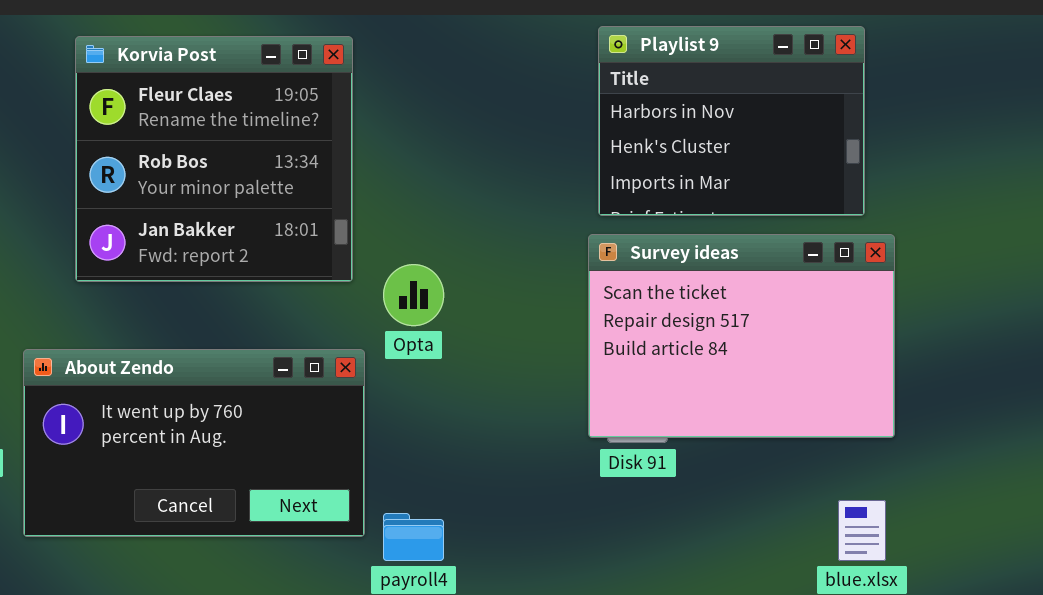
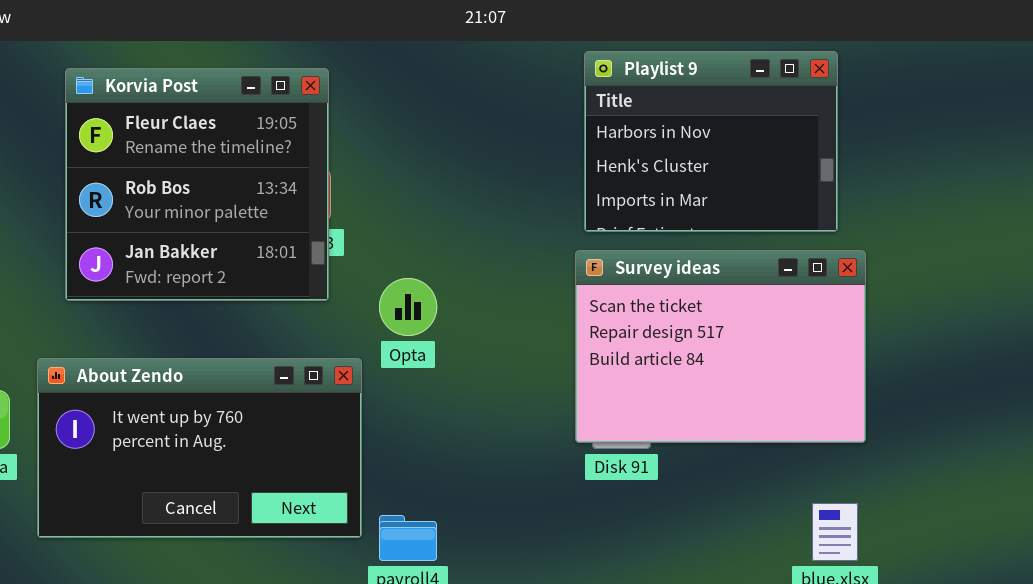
Korvia Post: [75,36,353,282] -> [65,68,329,301], moved

